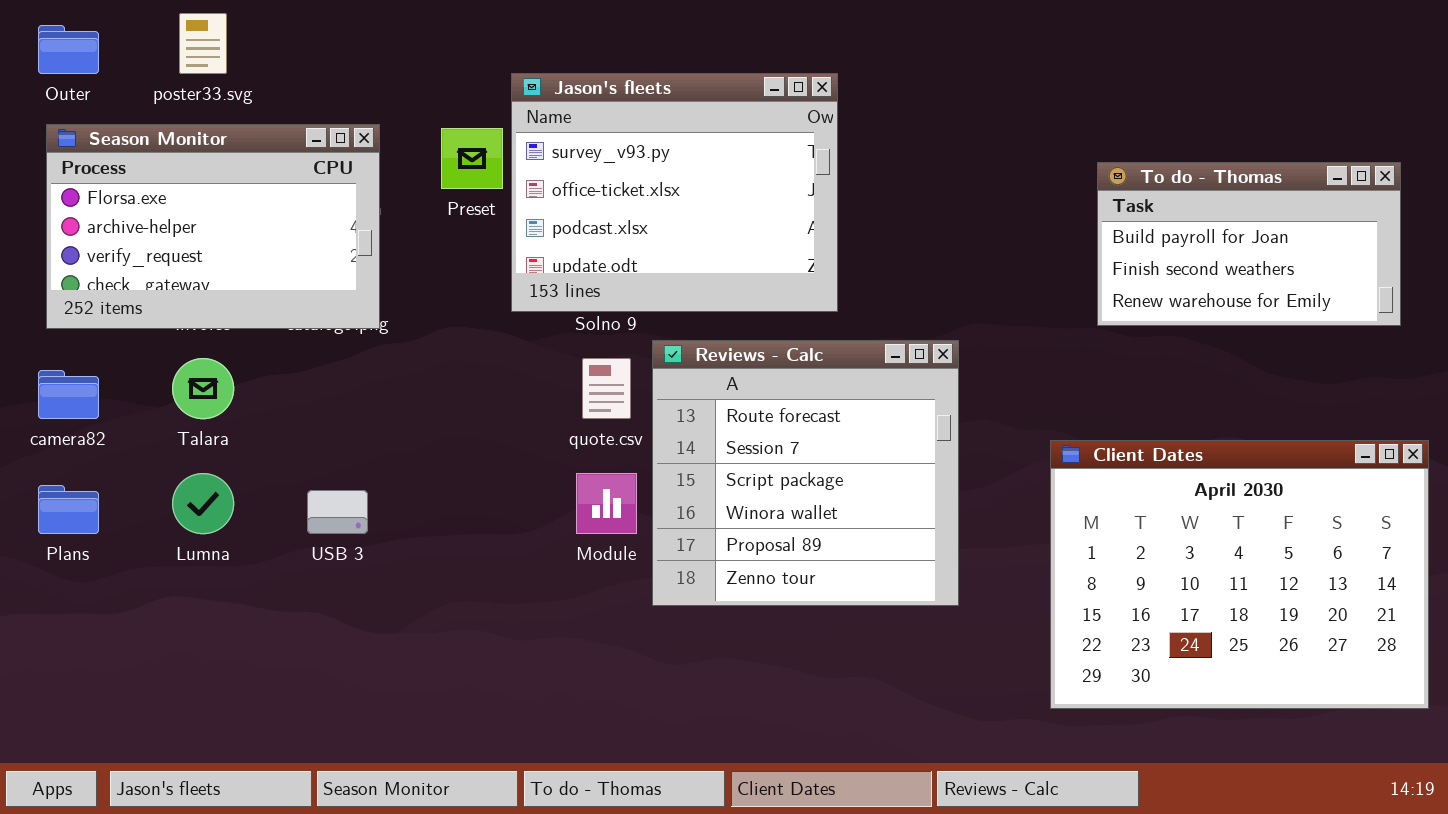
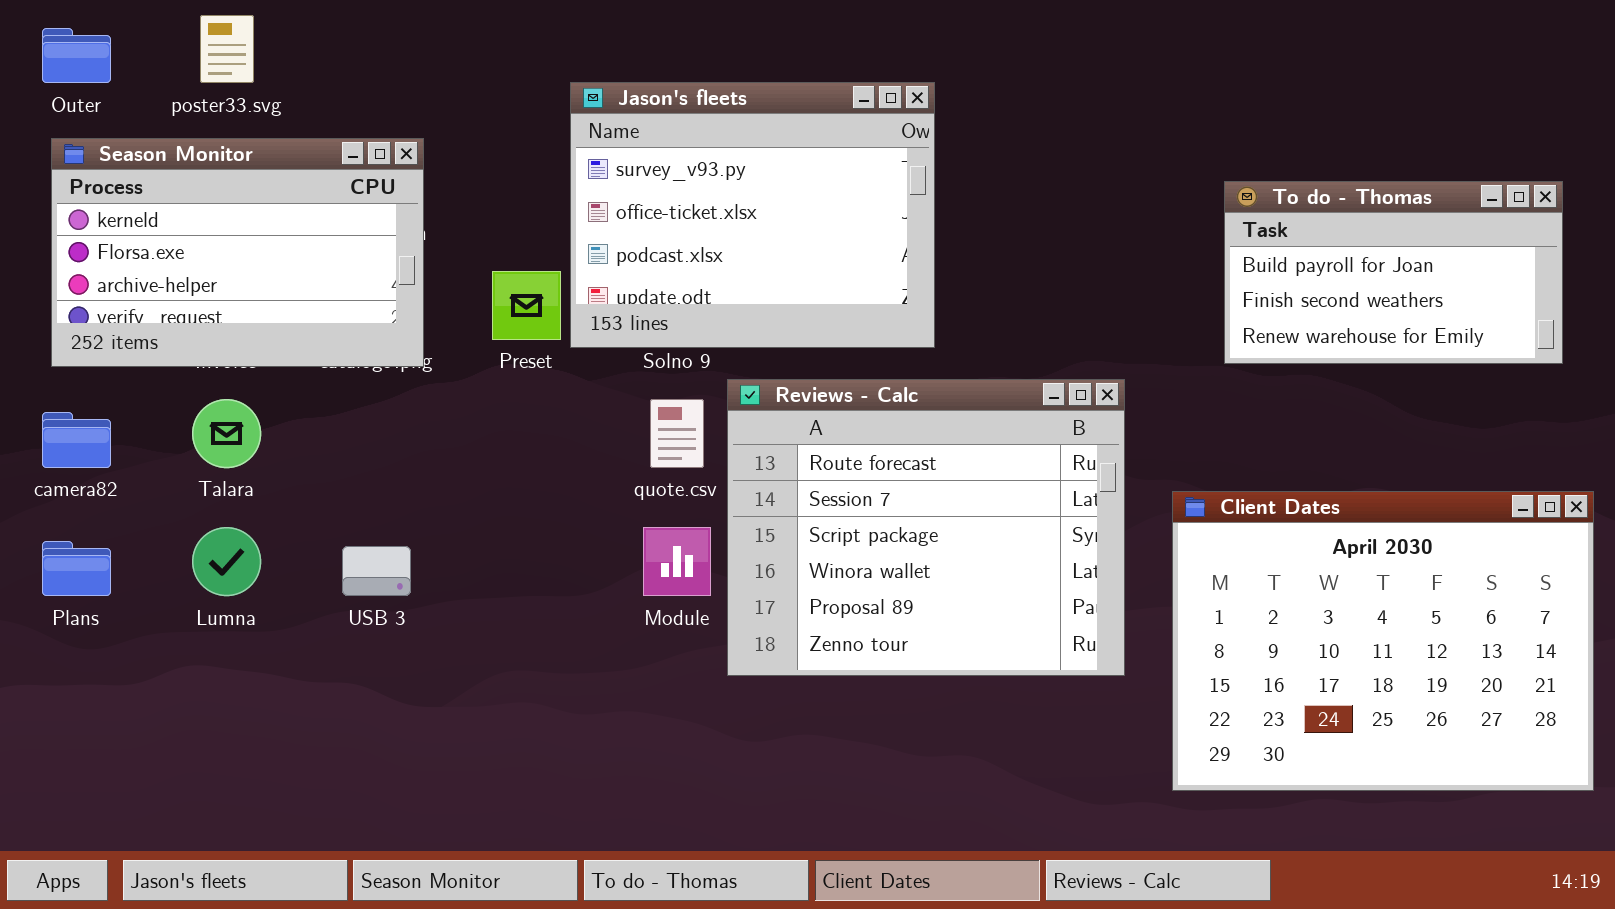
Season Monitor: [46,124,380,329] -> [51,138,424,367], scrolled up 1 row
Preset: [441,128,503,189] -> [492,271,561,340], moved
Reviews - Calc: [652,340,959,606] -> [727,379,1125,676], resized

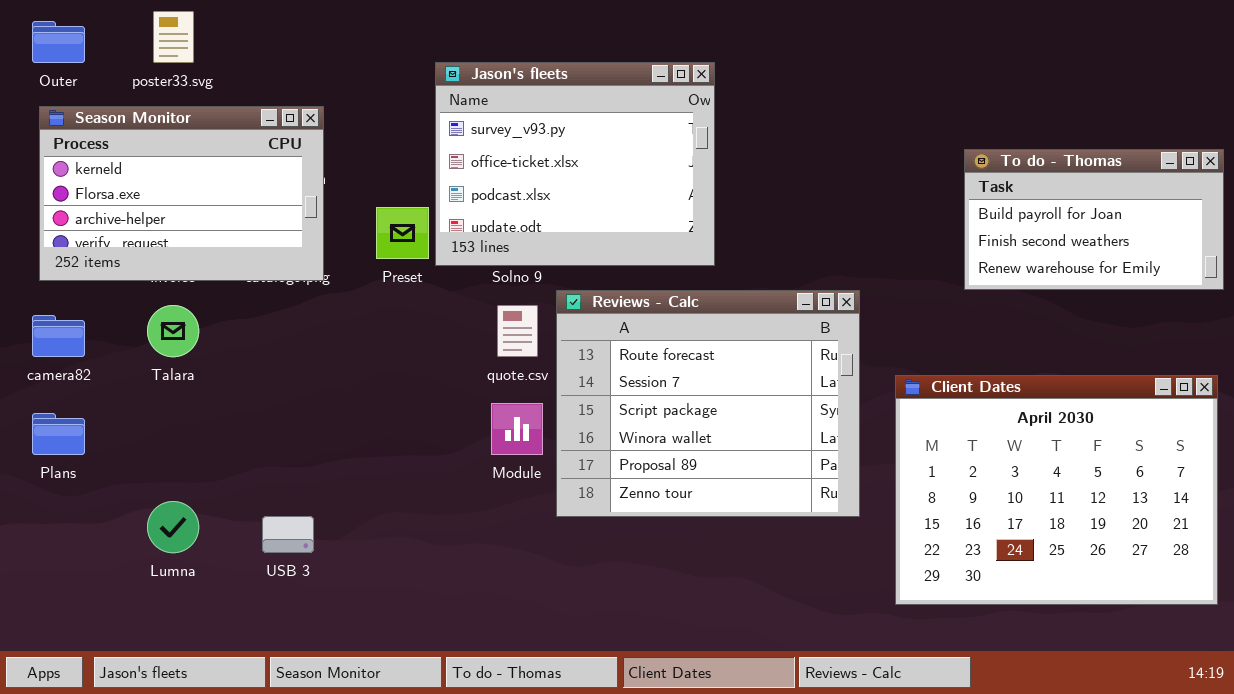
To do - Thomas: [1224,181,1563,364] -> [964,149,1224,290], moved
Lumna: [192,527,261,596] -> [147,501,199,553], moved
USB 3: [342,546,411,596] -> [262,516,314,553], moved

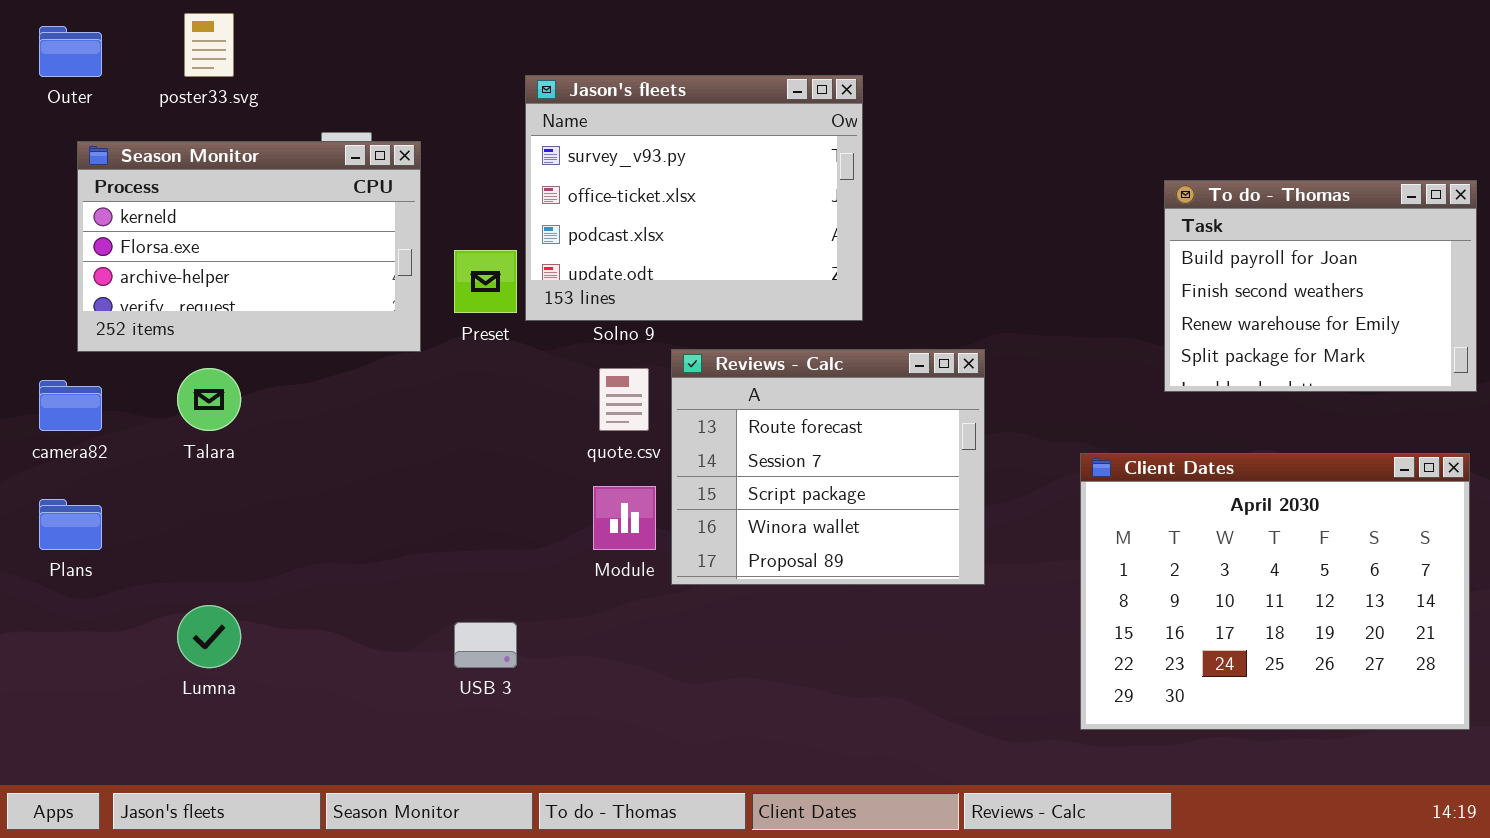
Season Monitor: [39,106,324,281] -> [77,141,421,352], moved
To do - Thomas: [964,149,1224,290] -> [1164,180,1477,392], resized
Reviews - Calc: [556,290,860,517] -> [671,349,985,585], resized
USB 3: [262,516,314,553] -> [454,622,517,668], moved

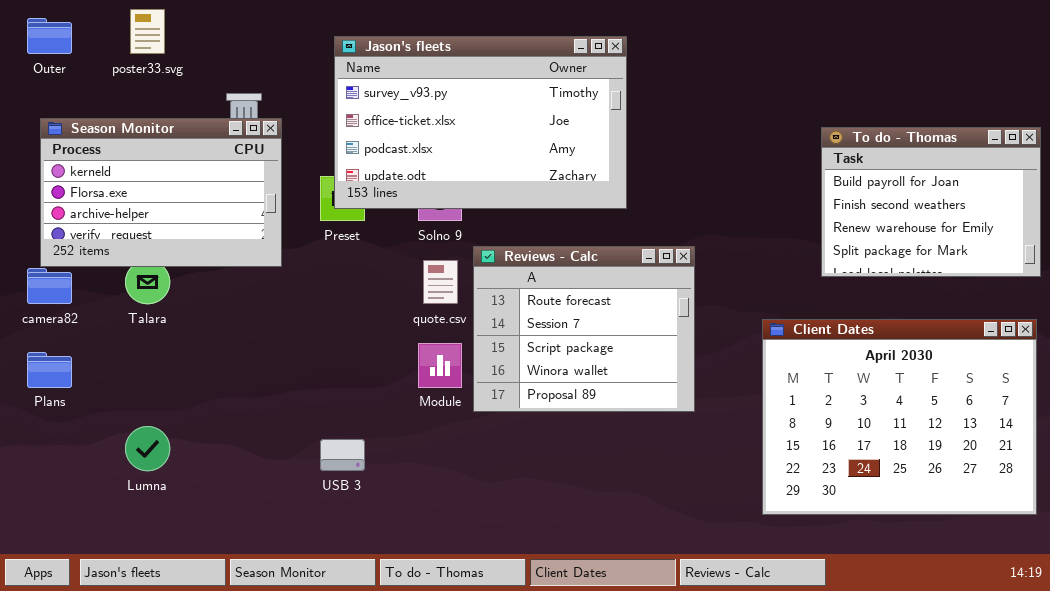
Jason's fleets: [525,75,863,321] -> [334,36,627,209], moved, resized
Season Monitor: [77,141,421,352] -> [40,118,282,267], moved

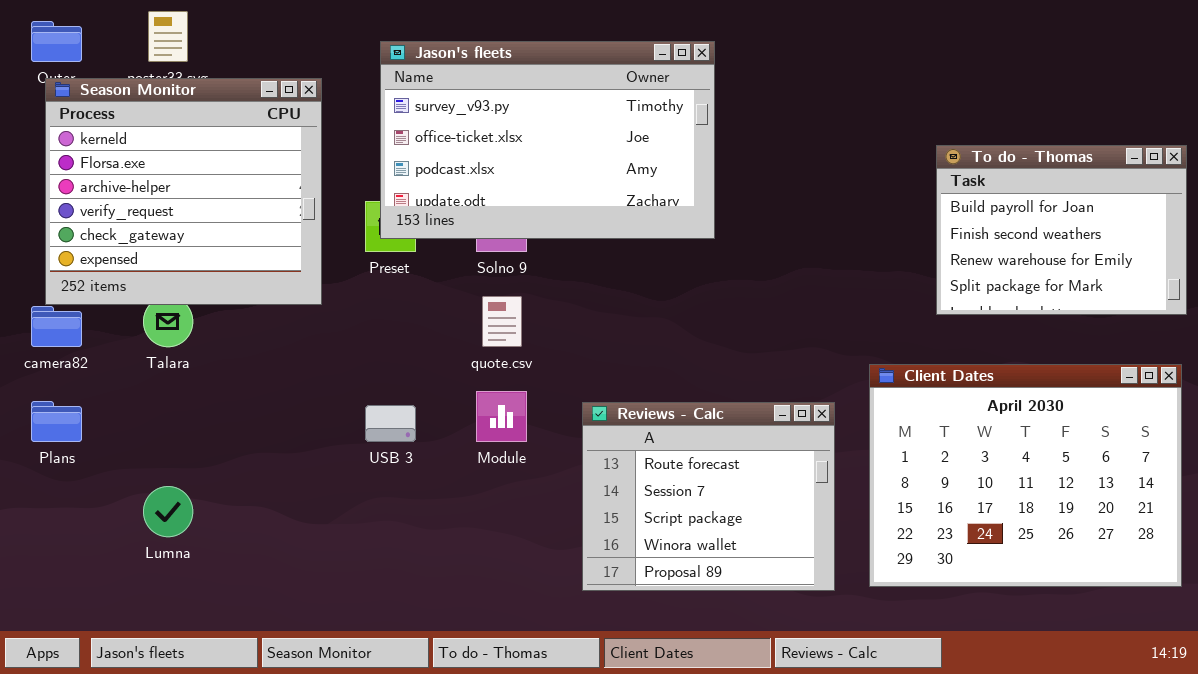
Season Monitor: [40,118,282,267] -> [45,78,322,305], resized
Reviews - Calc: [473,246,695,412] -> [582,402,835,591], moved
USB 3: [320,439,365,471] -> [365,405,416,442], moved

